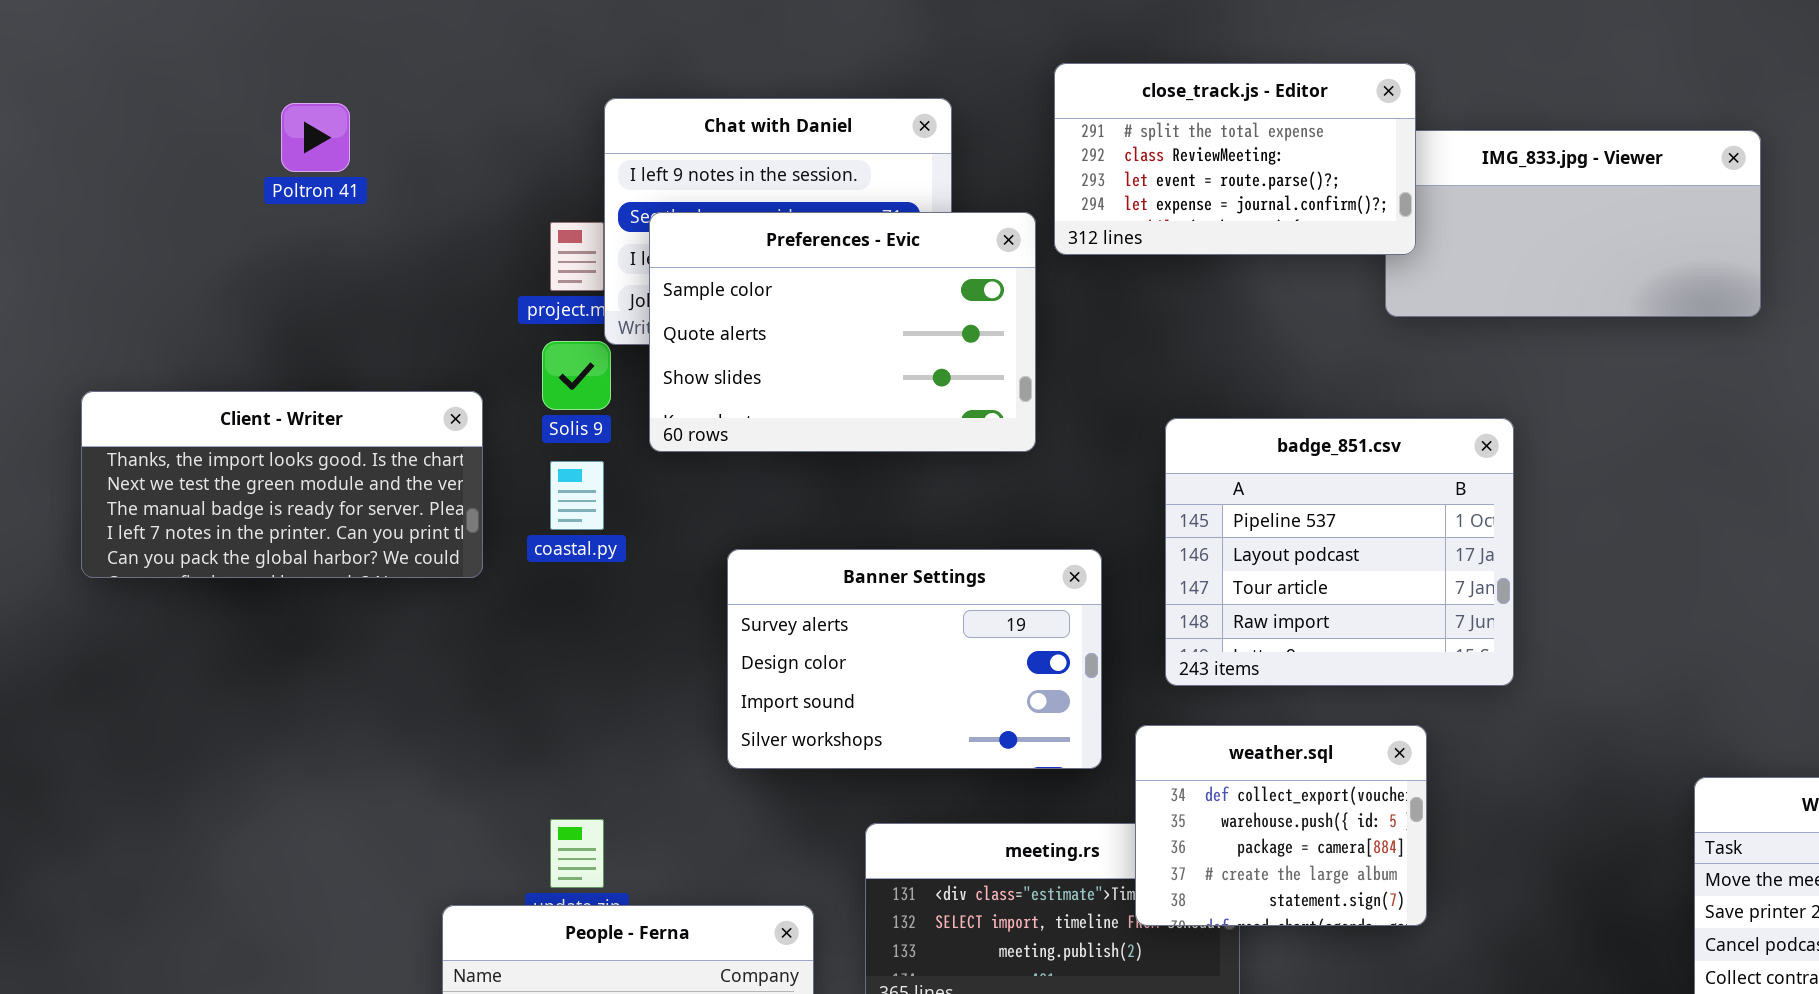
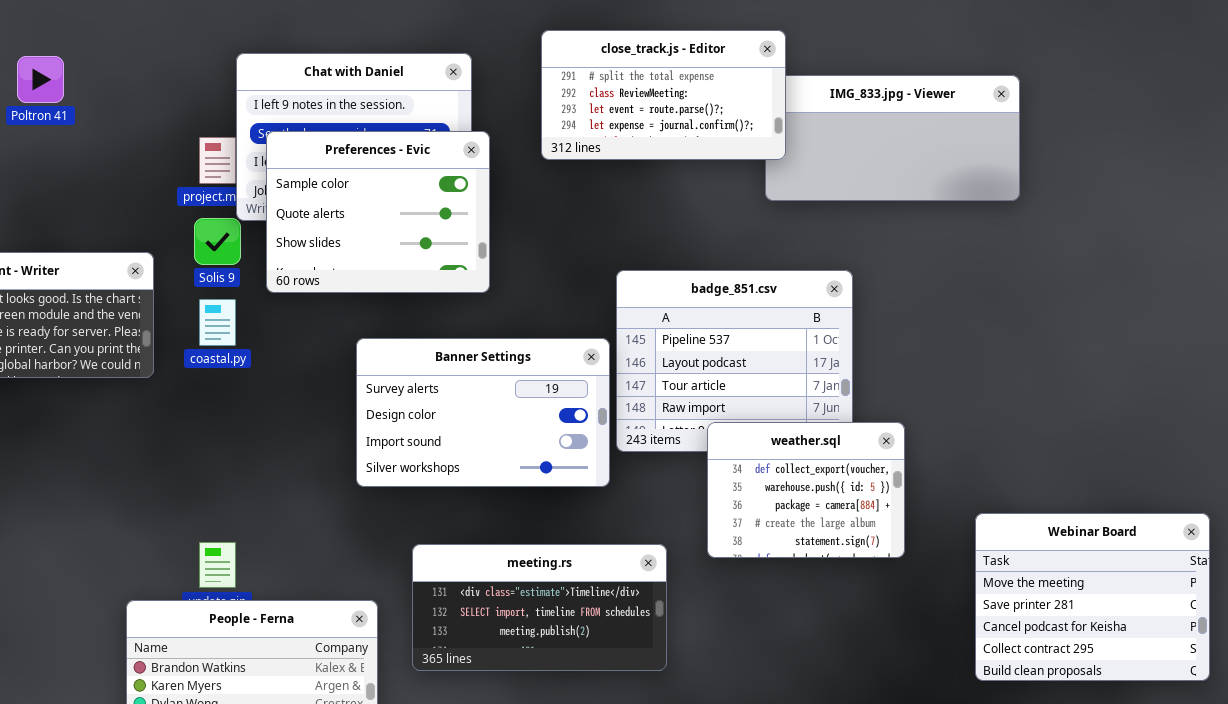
Preferences - Evic: [649,212,1036,452] -> [266,131,490,293], resized
Banner Settings: [727,549,1102,769] -> [356,338,610,487], moved
weather.sql: [1135,725,1427,926] -> [707,422,905,558], moved

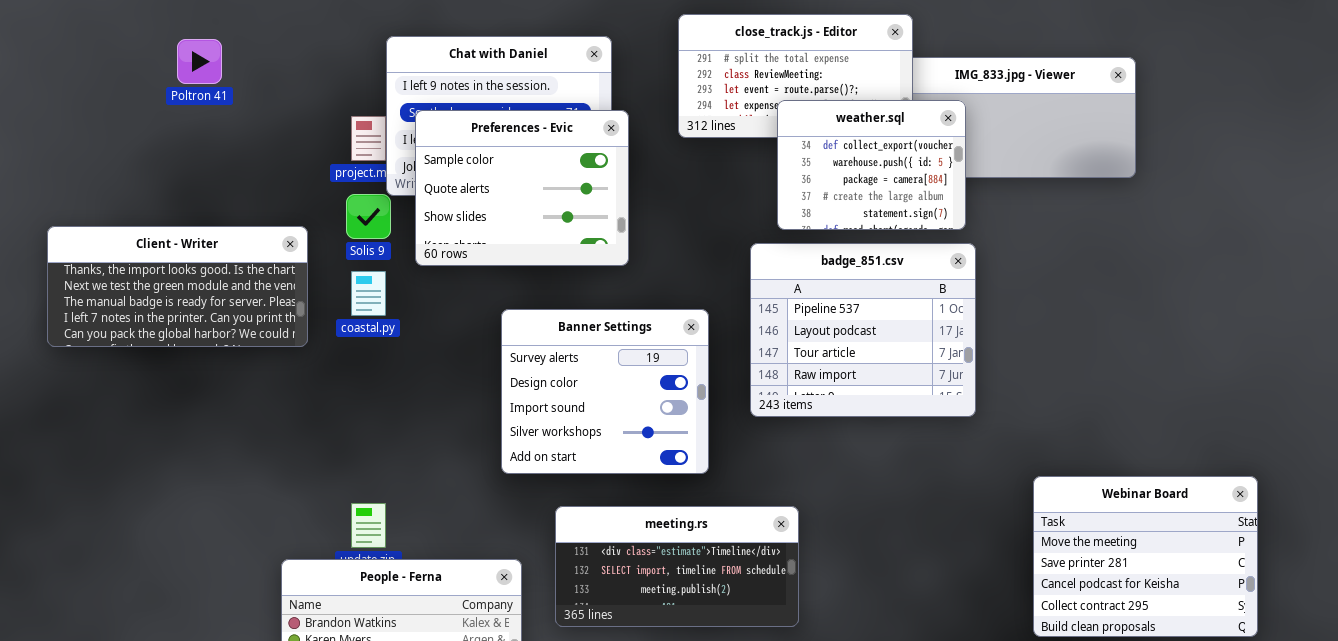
Banner Settings: [356,338,610,487] -> [501,309,709,474], resized
weather.sql: [707,422,905,558] -> [777,100,966,230], moved
Webinar Board: [975,513,1210,681] -> [1033,476,1258,637], moved

